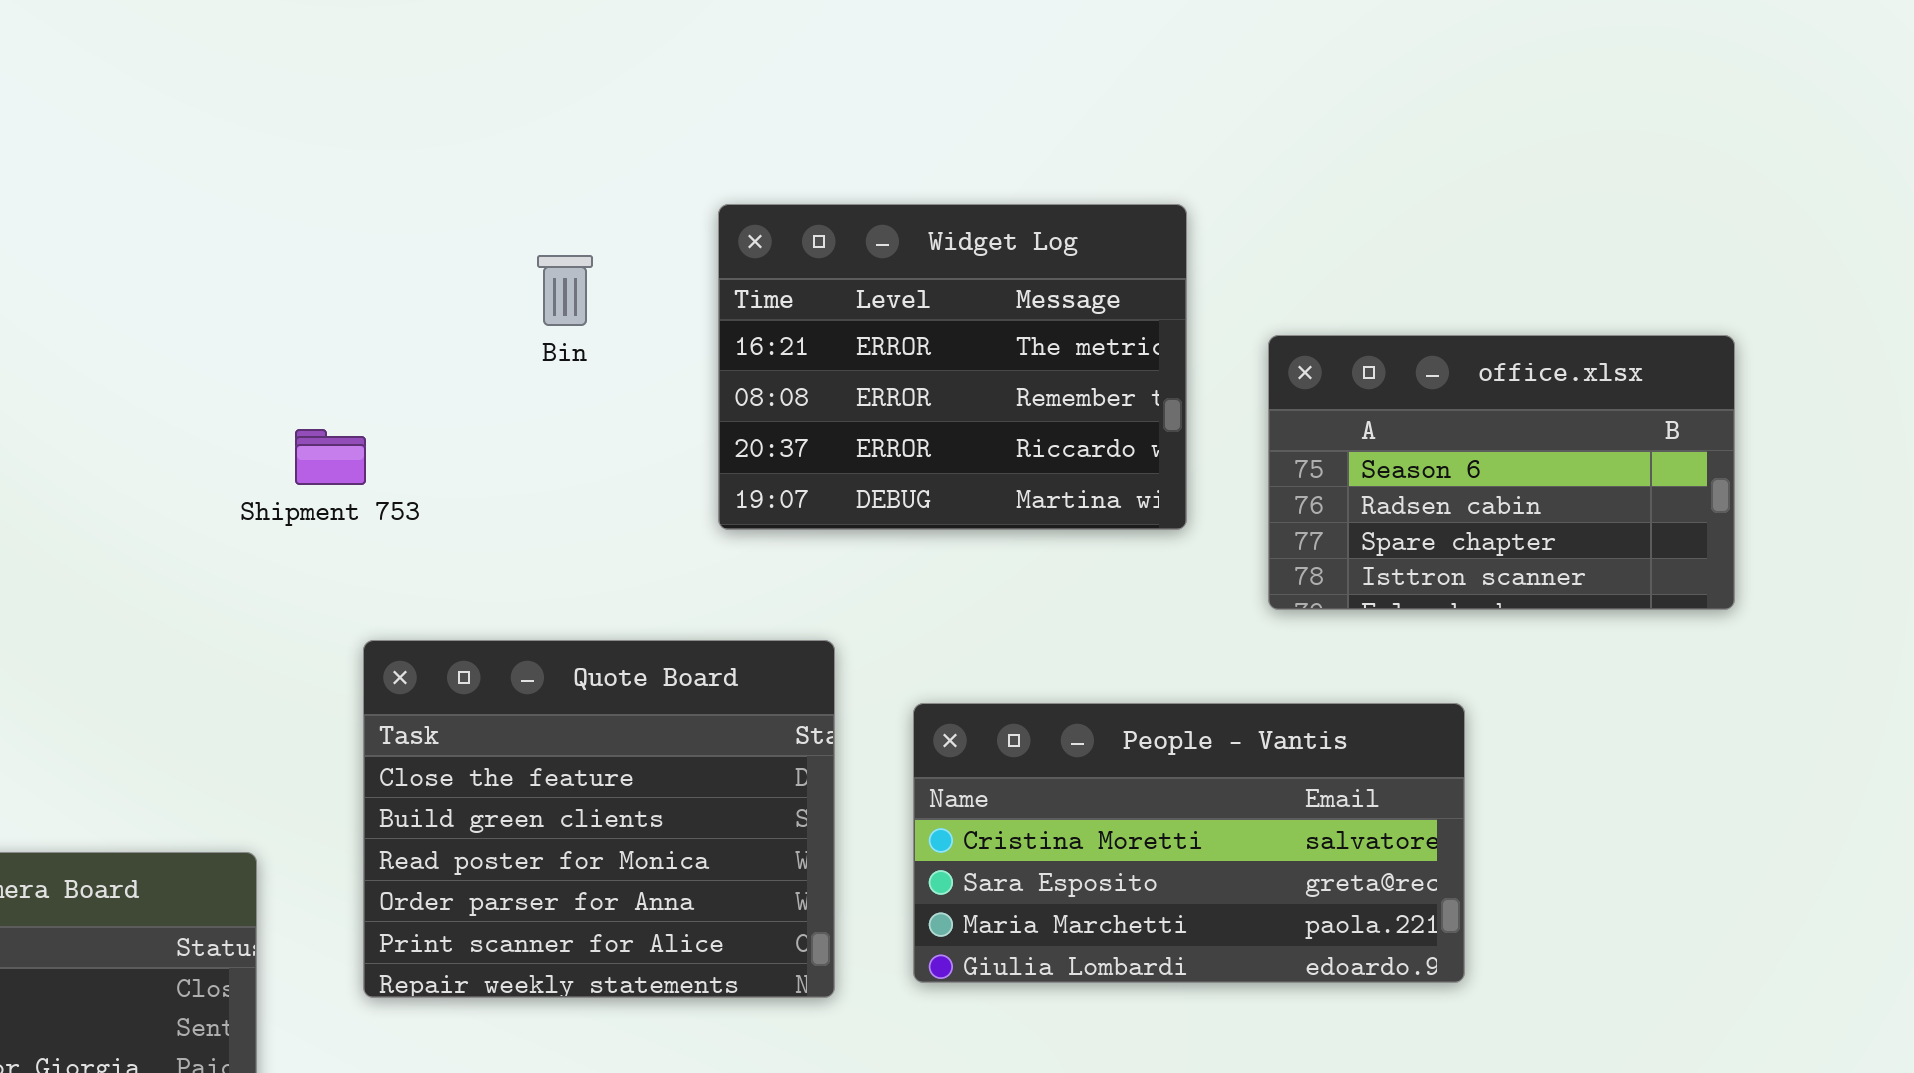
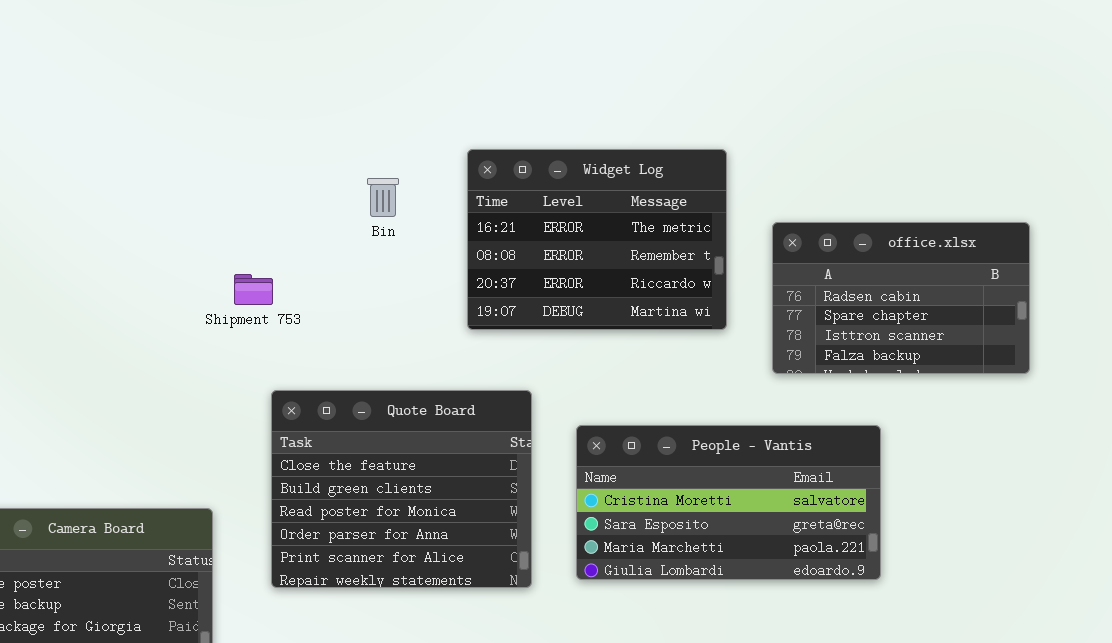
office.xlsx: [1268,335,1735,610] -> [772,222,1030,374], scrolled down 1 row

